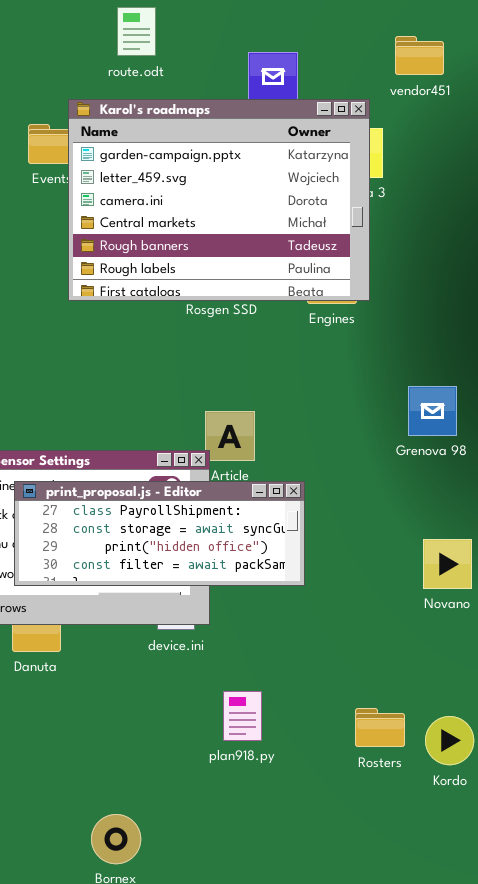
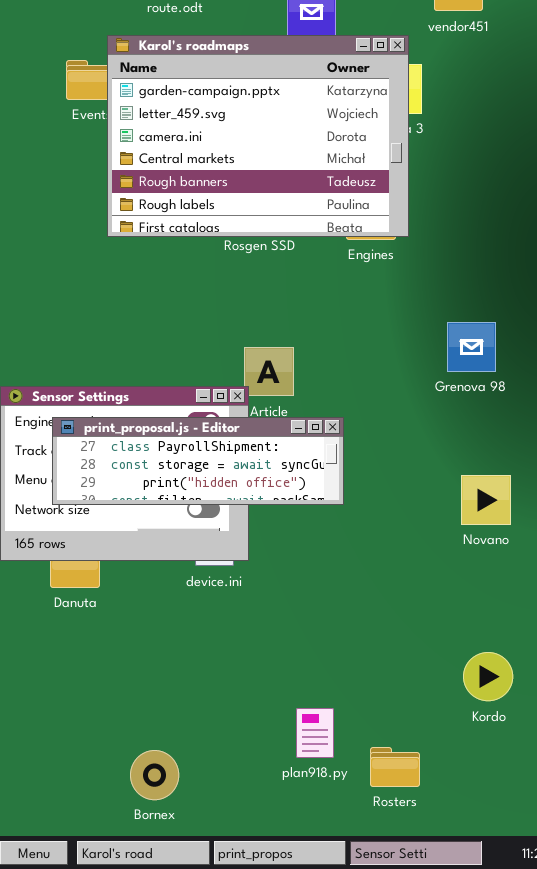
print_proposal.js - Editor: [14,481,305,586] -> [52,417,344,505], resized
plan918.py: [223,691,262,741] -> [296,708,334,758], moved
Rosters: [355,708,405,747] -> [370,747,420,787], moved

